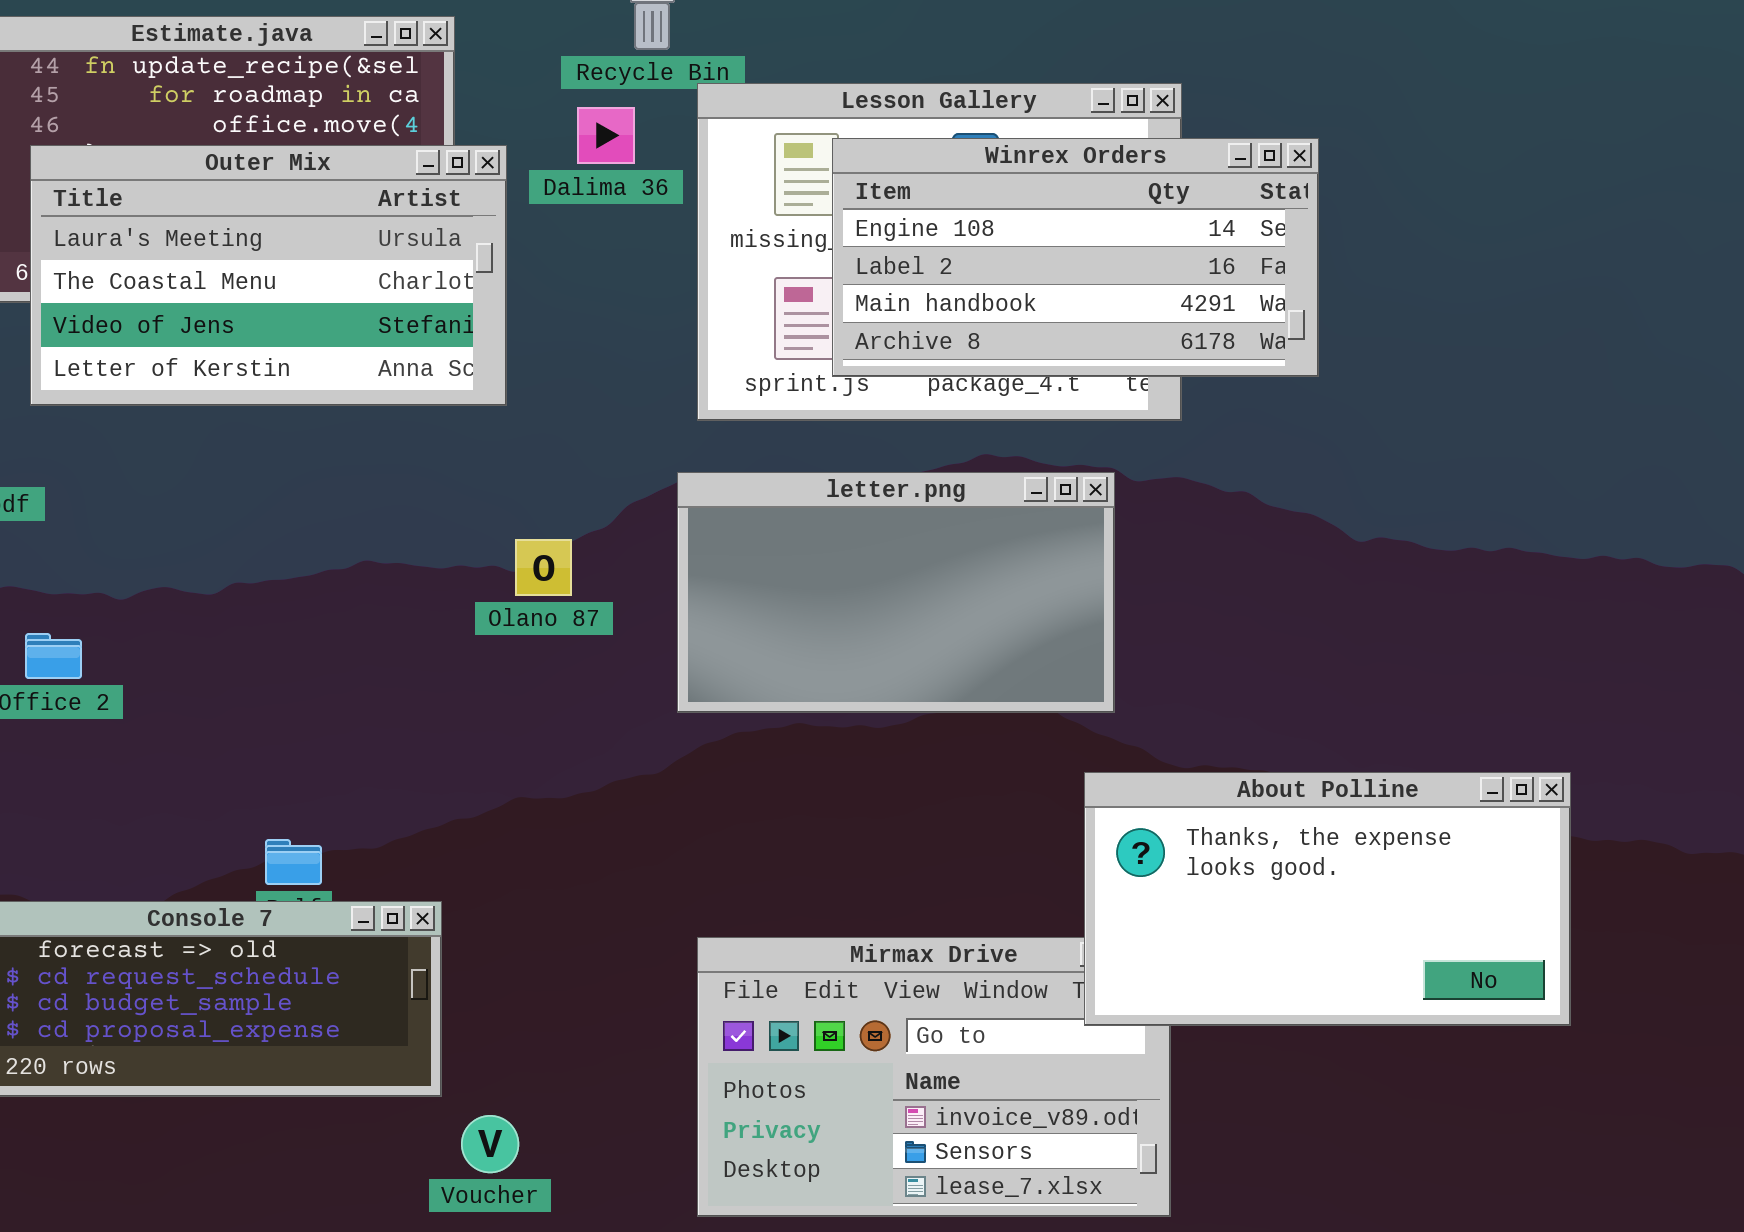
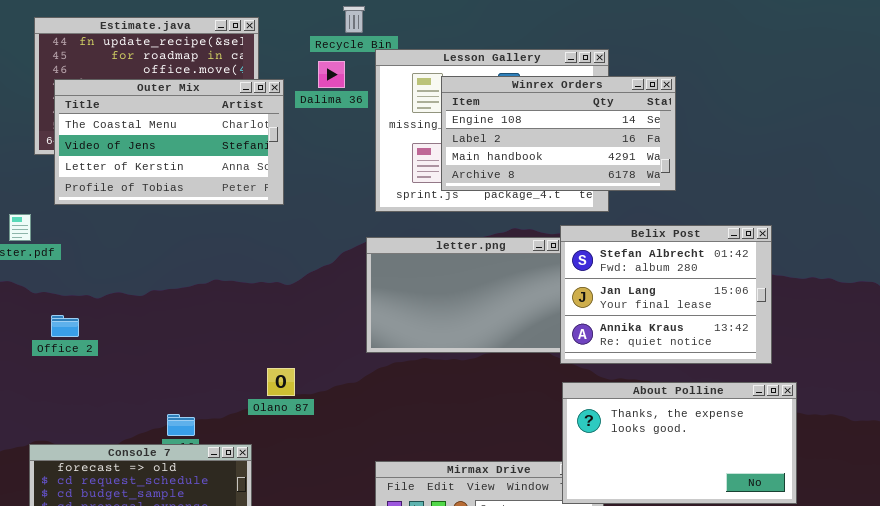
Outer Mix: [30,145,507,406] -> [54,79,284,205], scrolled down 1 row
Belix Post: none -> [560,225,772,364], opened
Olano 87: [515,539,572,596] -> [267,368,295,396], moved

